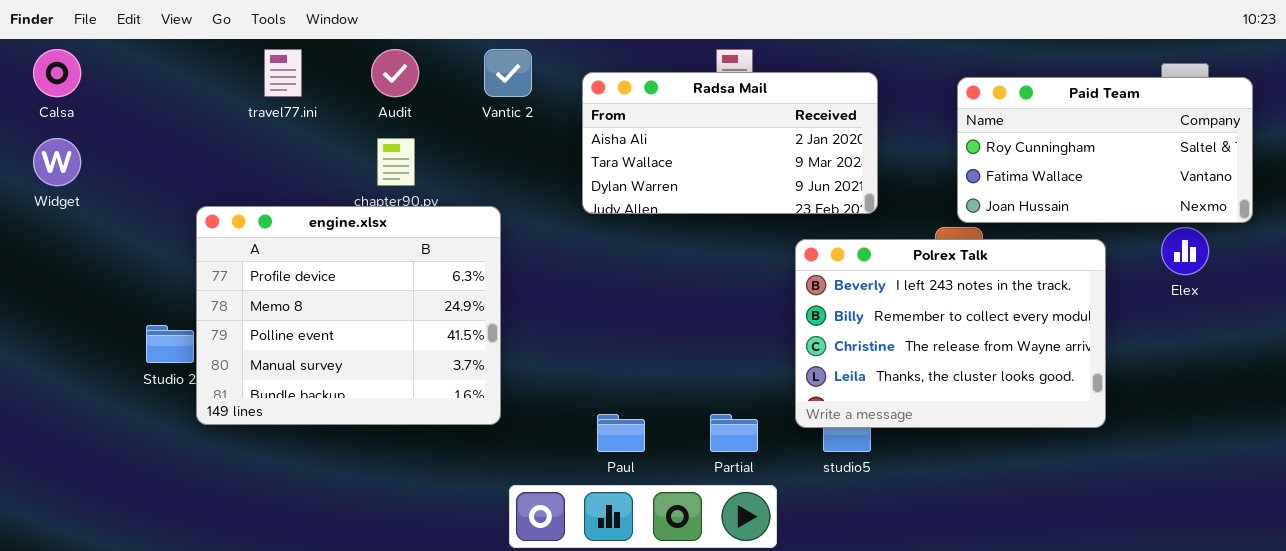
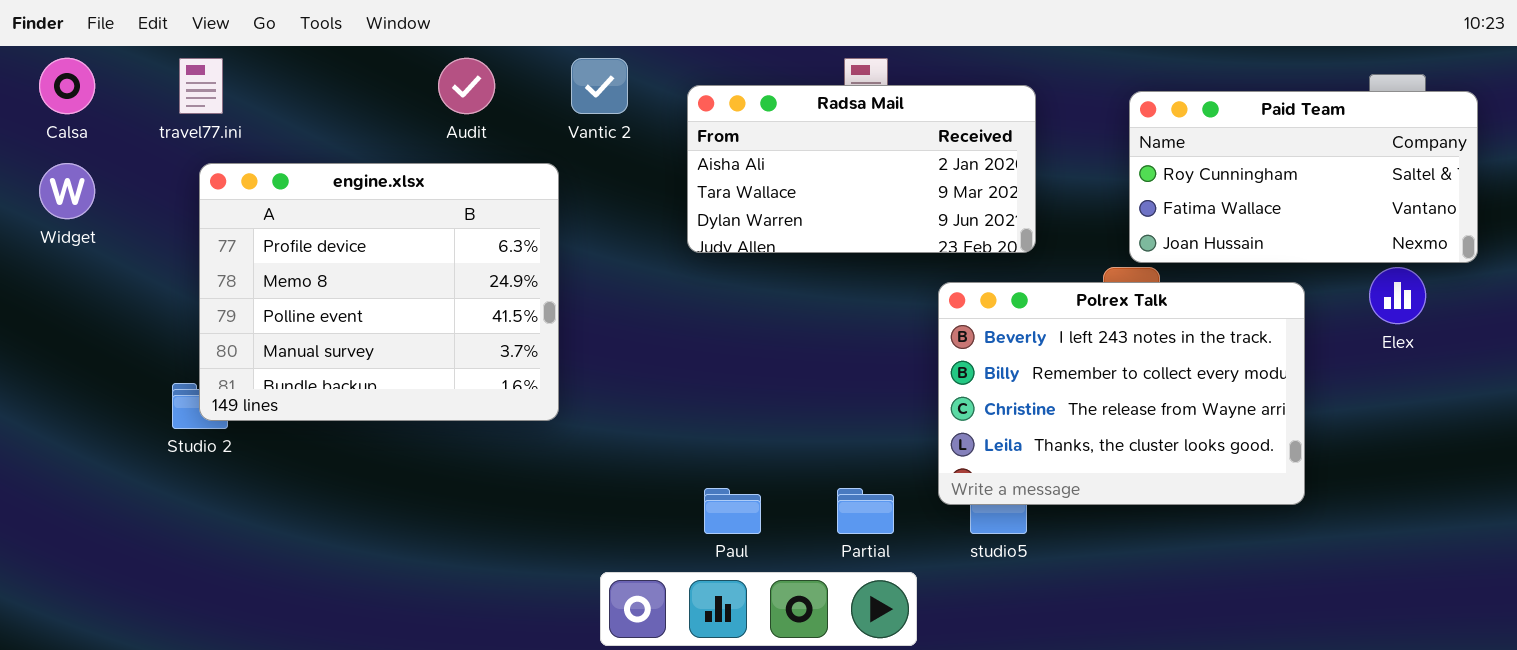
travel77.ini: [264,49,302,97] -> [179,58,223,114], moved
engine.xlsx: [196,206,501,425] -> [199,163,559,421], moved

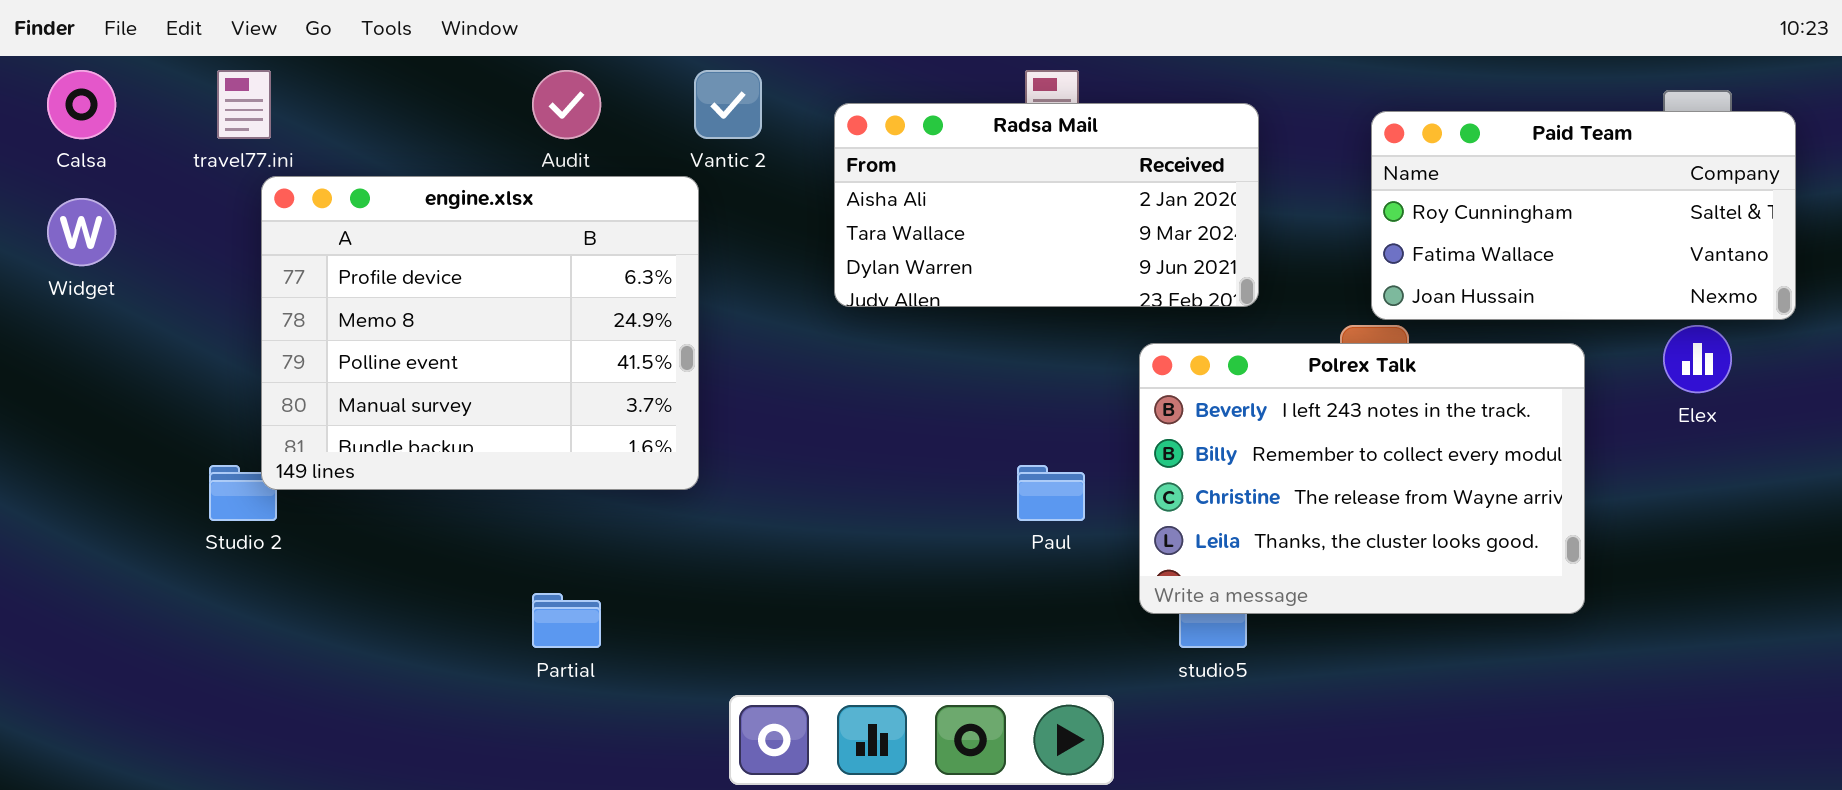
engine.xlsx: [199,163,559,421] -> [261,176,699,490], moved
Paul: [704,488,761,534] -> [1017,465,1085,521], moved
Partial: [837,488,894,534] -> [532,593,601,648], moved

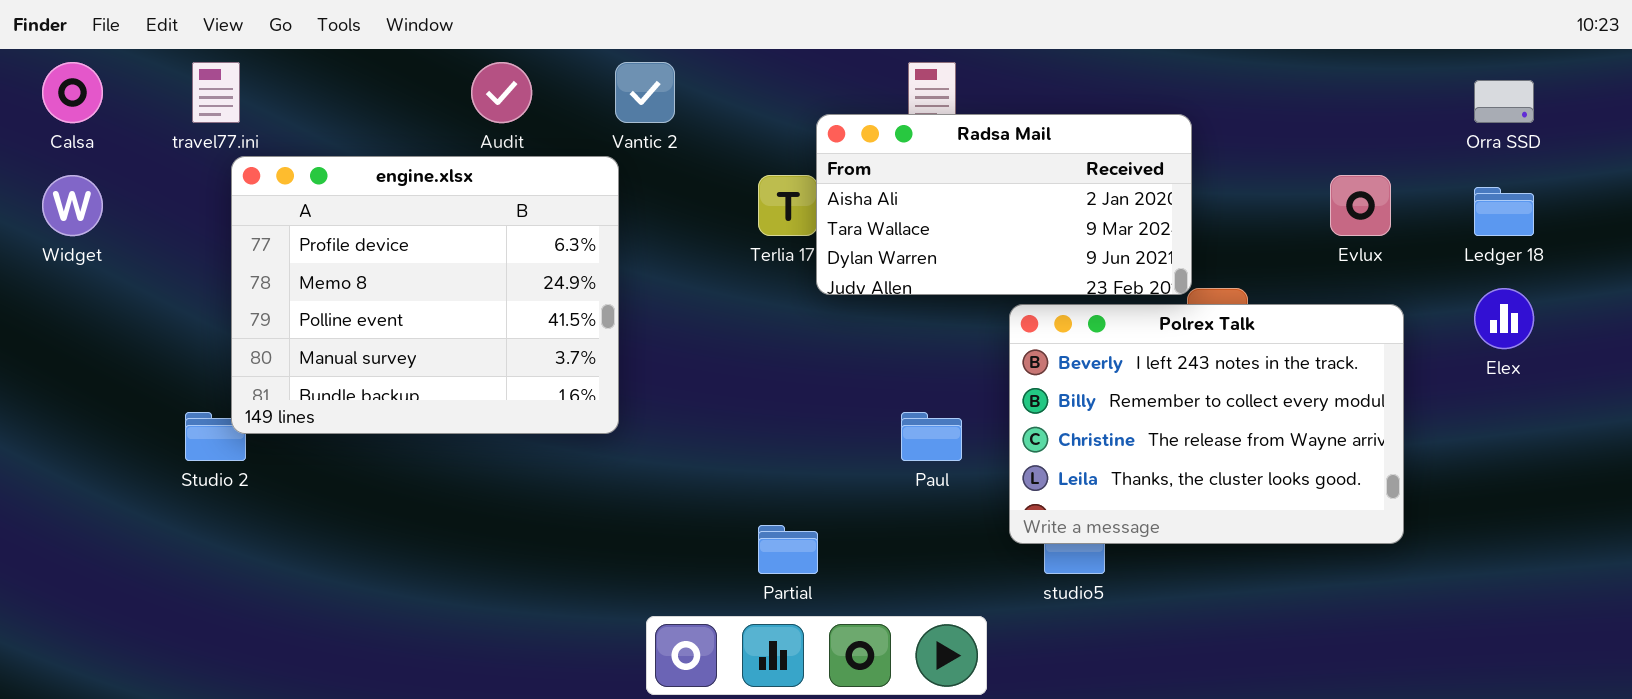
Radsa Mail: [834,103,1259,307] -> [816,114,1192,295], moved
Paid Team: [1371,111,1796,320] -> none, closed
Partial: [532,593,601,648] -> [758,525,818,574], moved

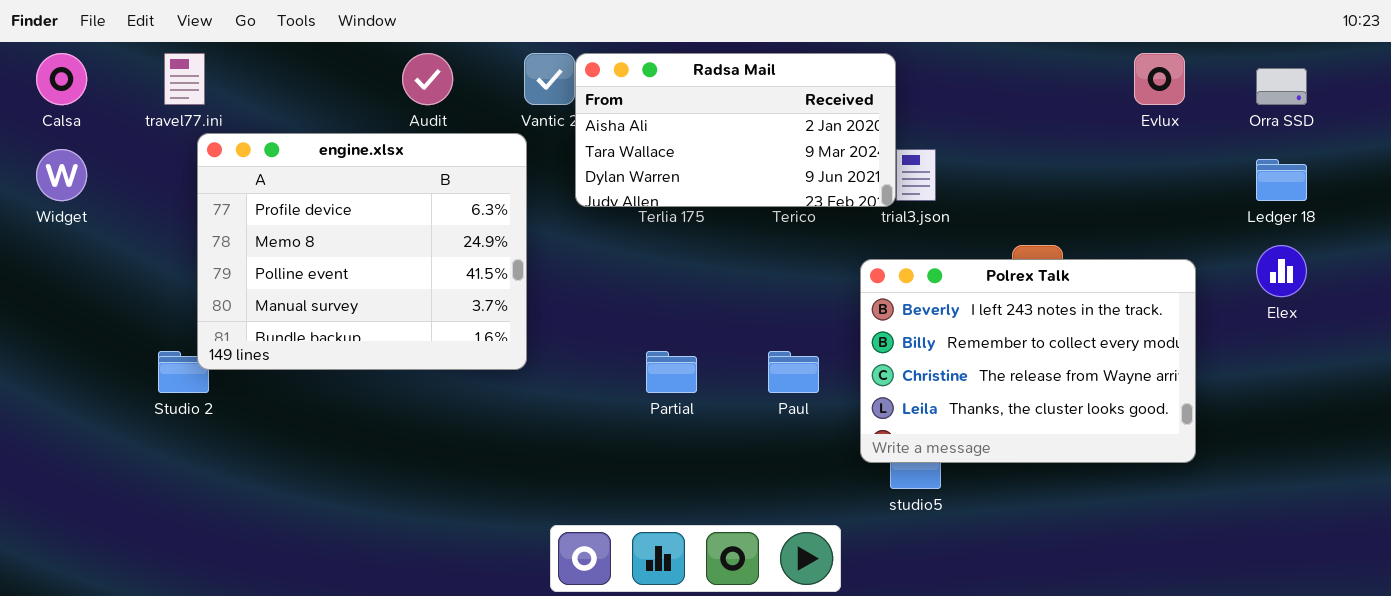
Radsa Mail: [816,114,1192,295] -> [575,53,896,207], moved
Evlux: [1330,175,1391,236] -> [1134,53,1185,105], moved
Partial: [758,525,818,574] -> [646,351,697,393], moved

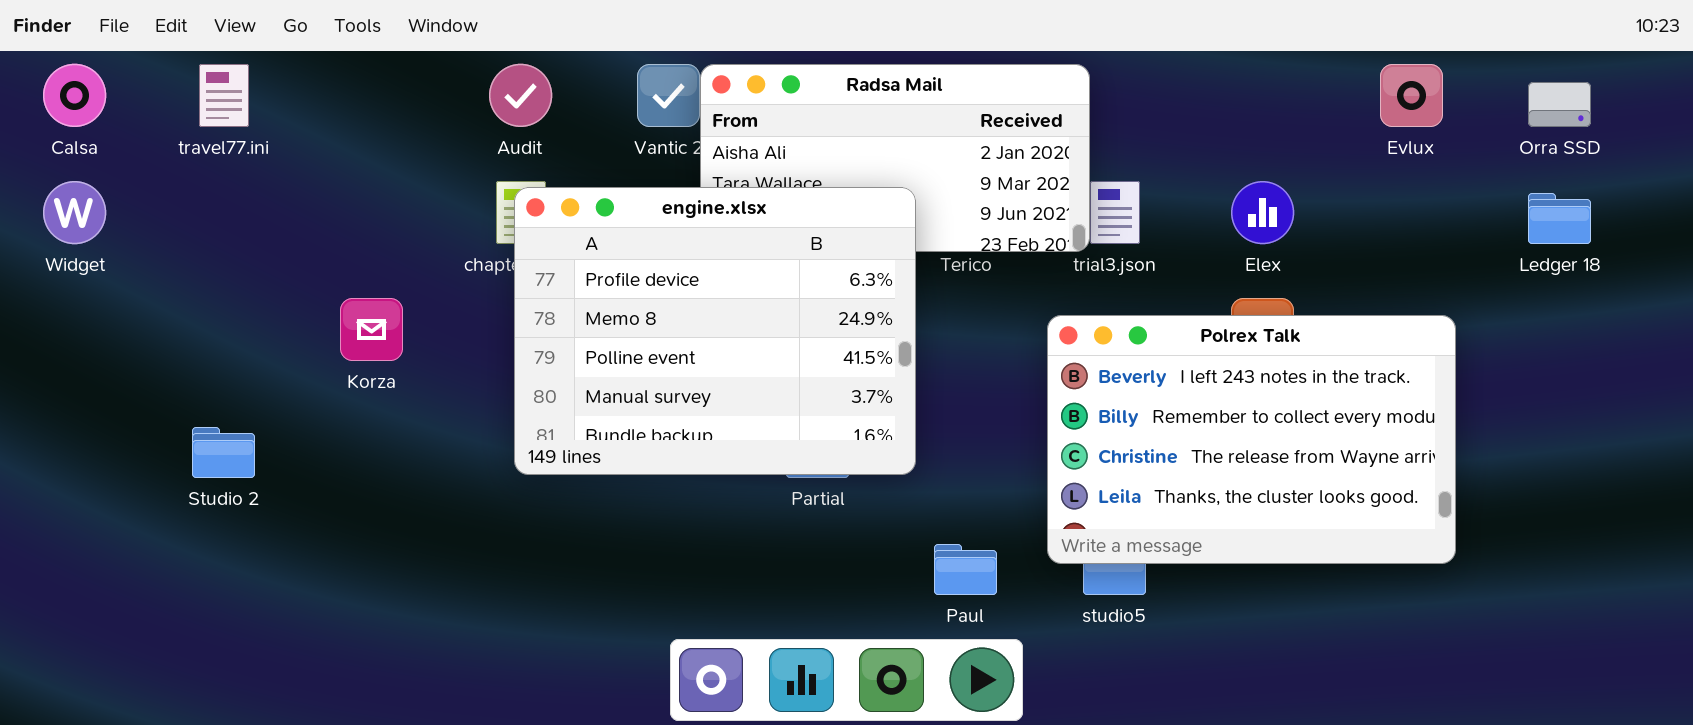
engine.xlsx: [197,133,527,370] -> [514,187,916,475], moved
Elex: [1256,245,1307,297] -> [1231,181,1294,244], moved
Paul: [768,351,819,393] -> [934,544,997,595], moved

